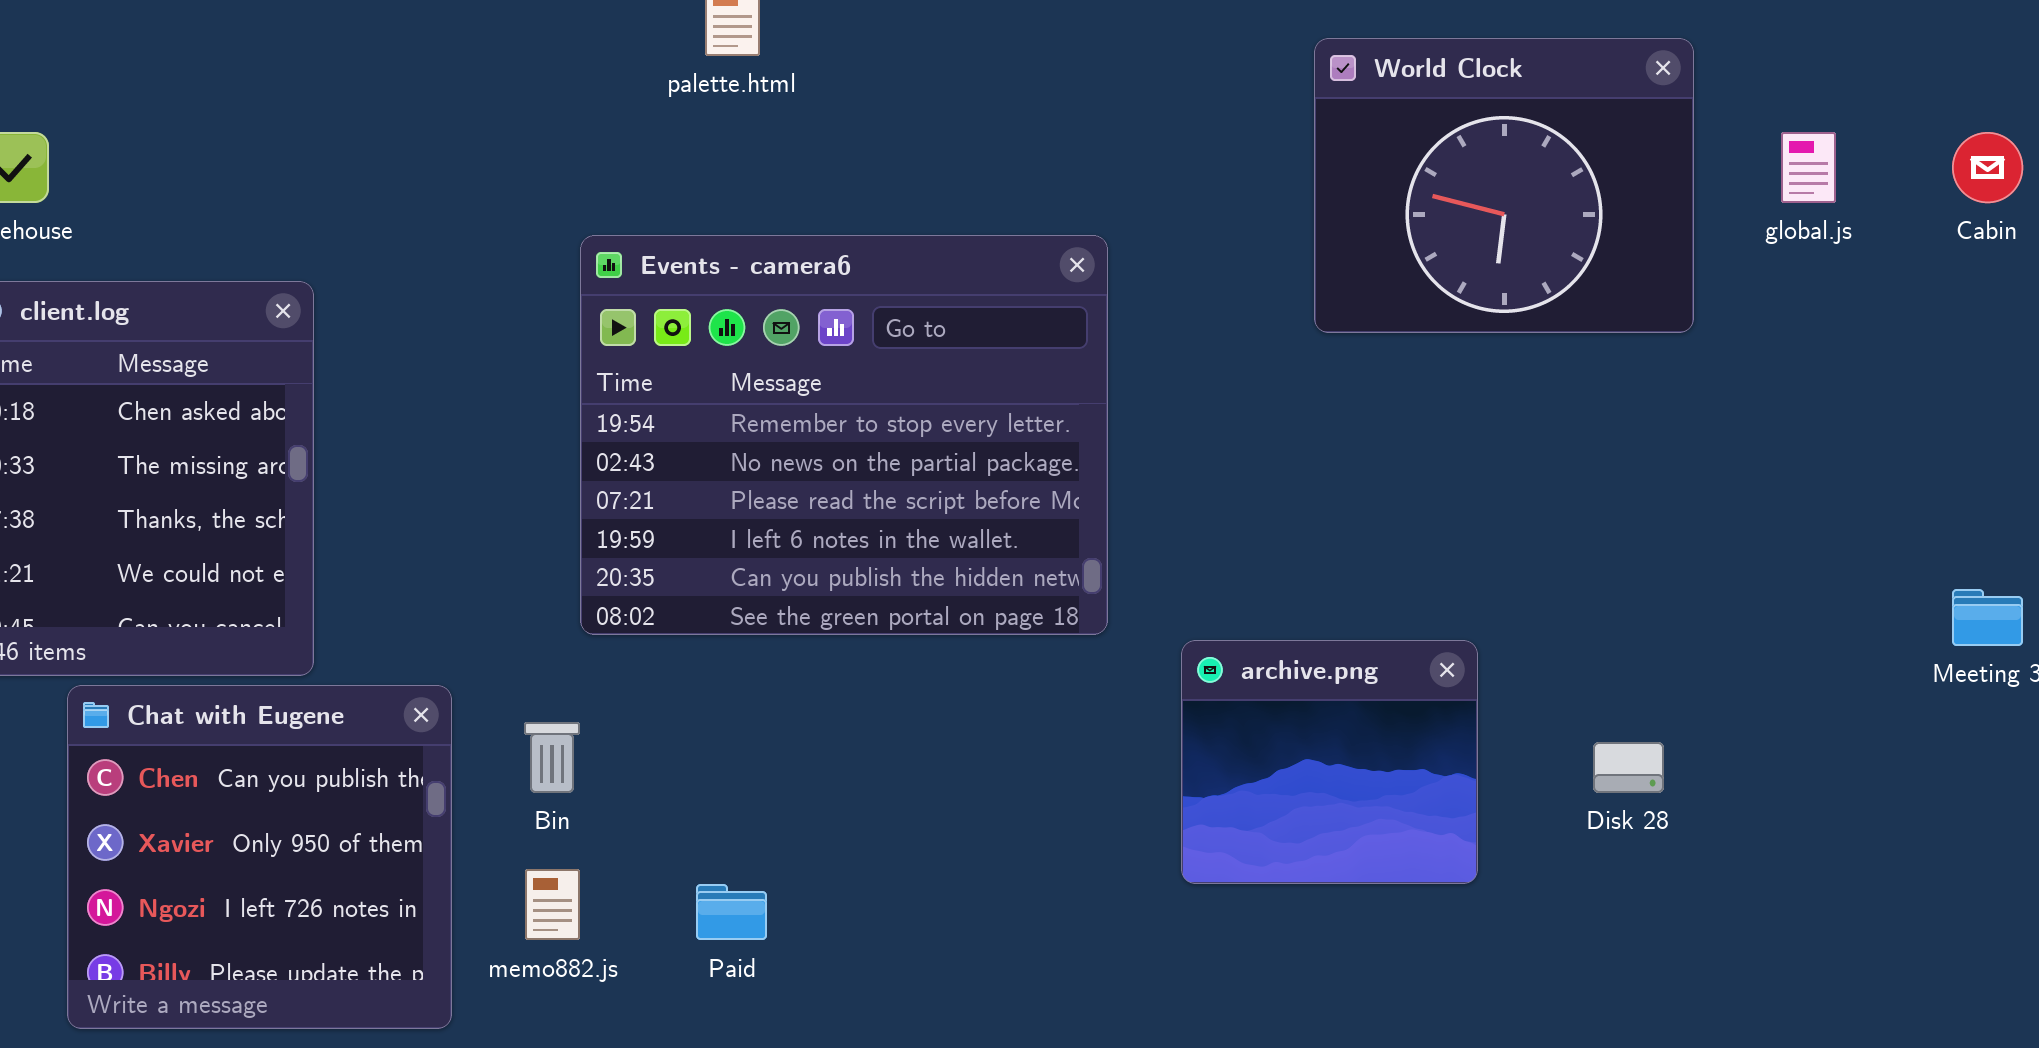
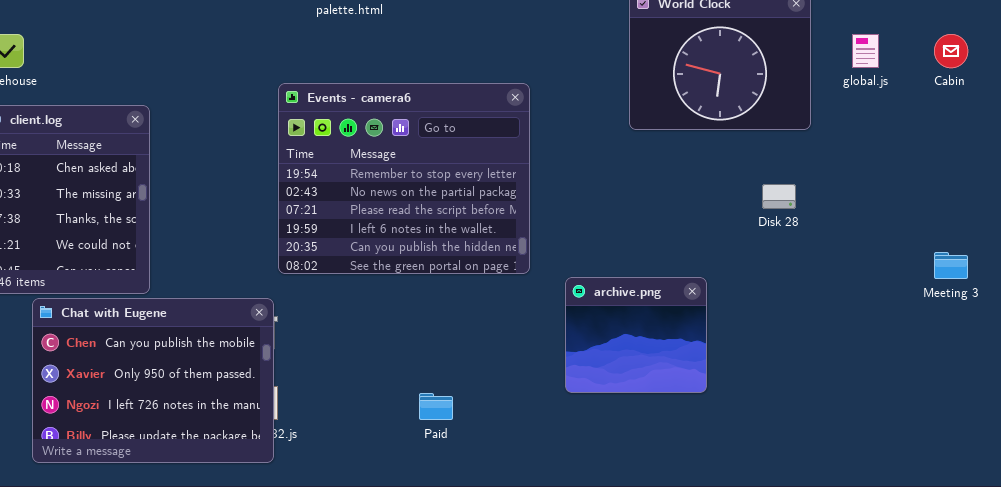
Chat with Eugene: [67,685,452,1029] -> [32,298,274,463], resized
Disk 28: [1593,742,1664,793] -> [762,184,796,209], moved
Paid: [696,884,767,940] -> [419,393,453,420], moved

